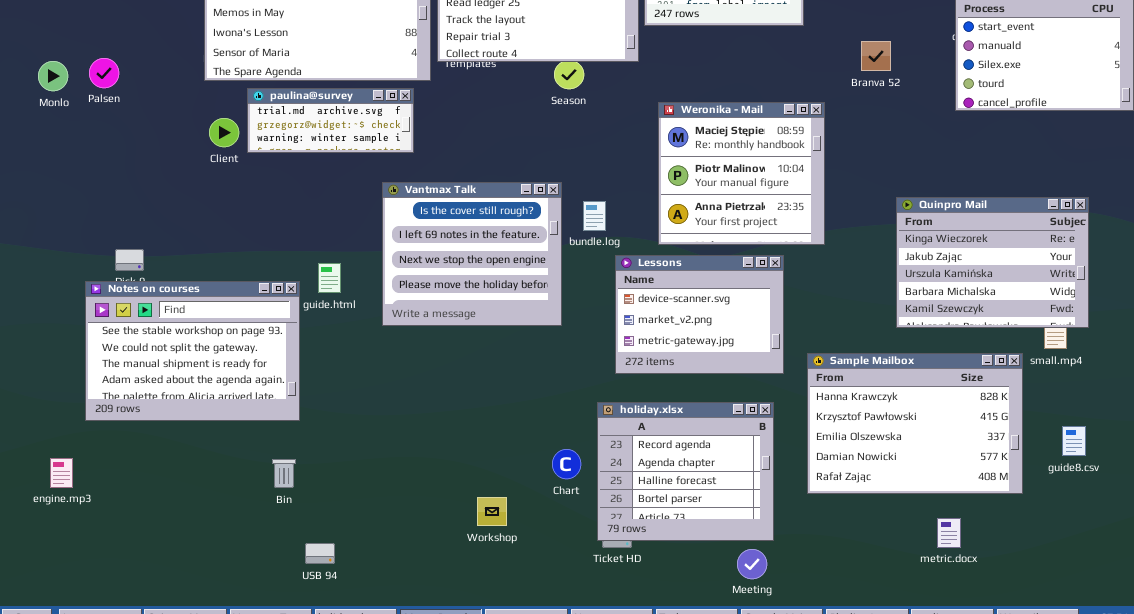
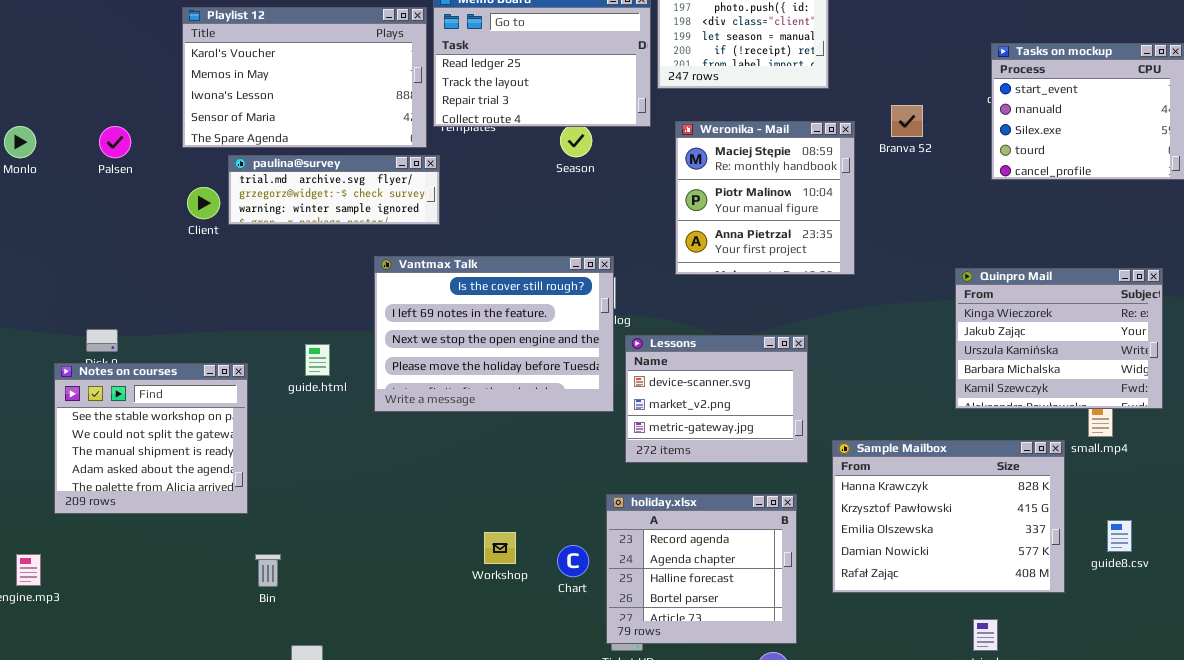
Palsen: [89,58,119,88] -> [99,126,131,158], moved
paulina@survey: [247,88,414,153] -> [228,155,440,225], resized
Weronika - Mail: [658,102,825,245] -> [675,121,855,275], moved
Vantmax Talk: [382,182,562,326] -> [374,256,614,412], resized
Quinpro Mail: [896,197,1089,328] -> [955,268,1163,409], moved
Notes on courses: [85,281,300,421] -> [54,363,248,514], resized
Workshop: [477,497,507,526] -> [484,532,516,564], moved

